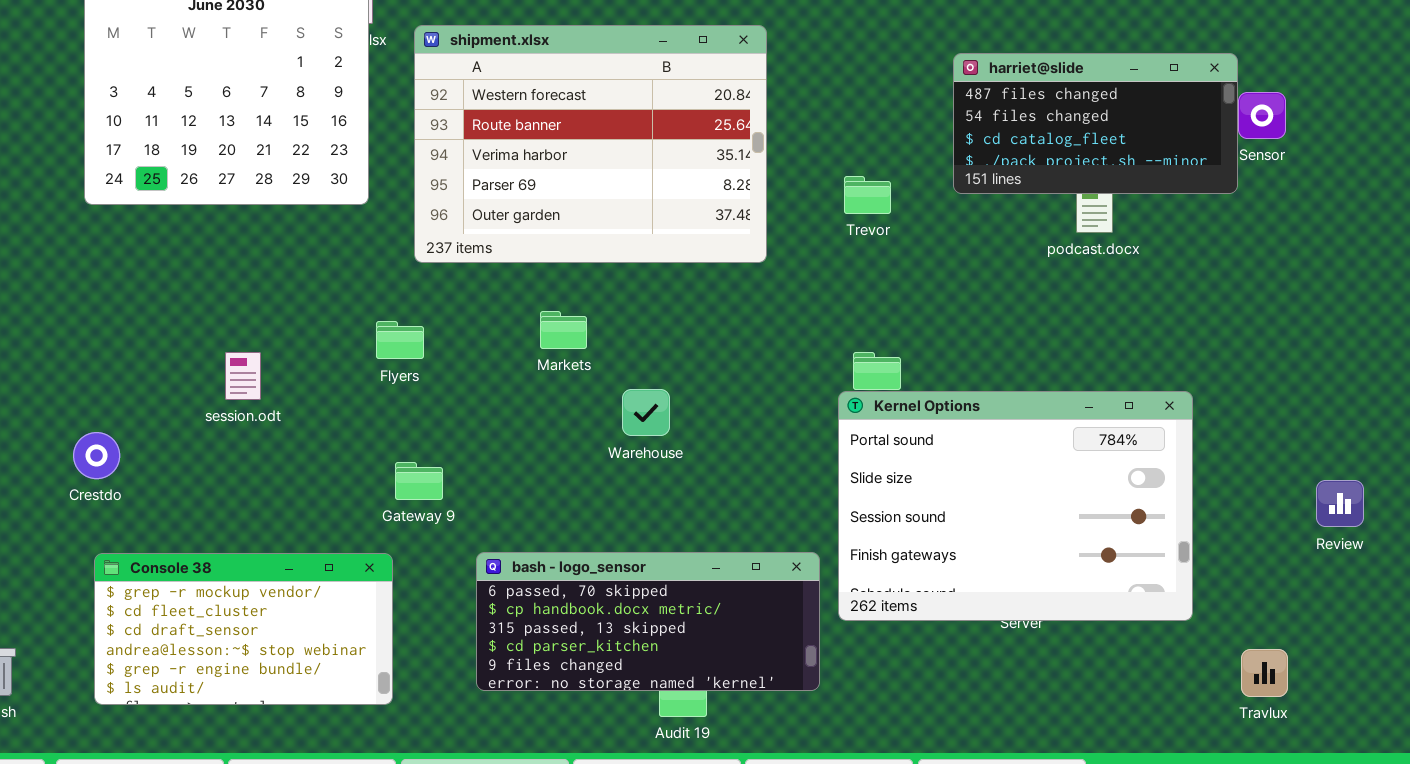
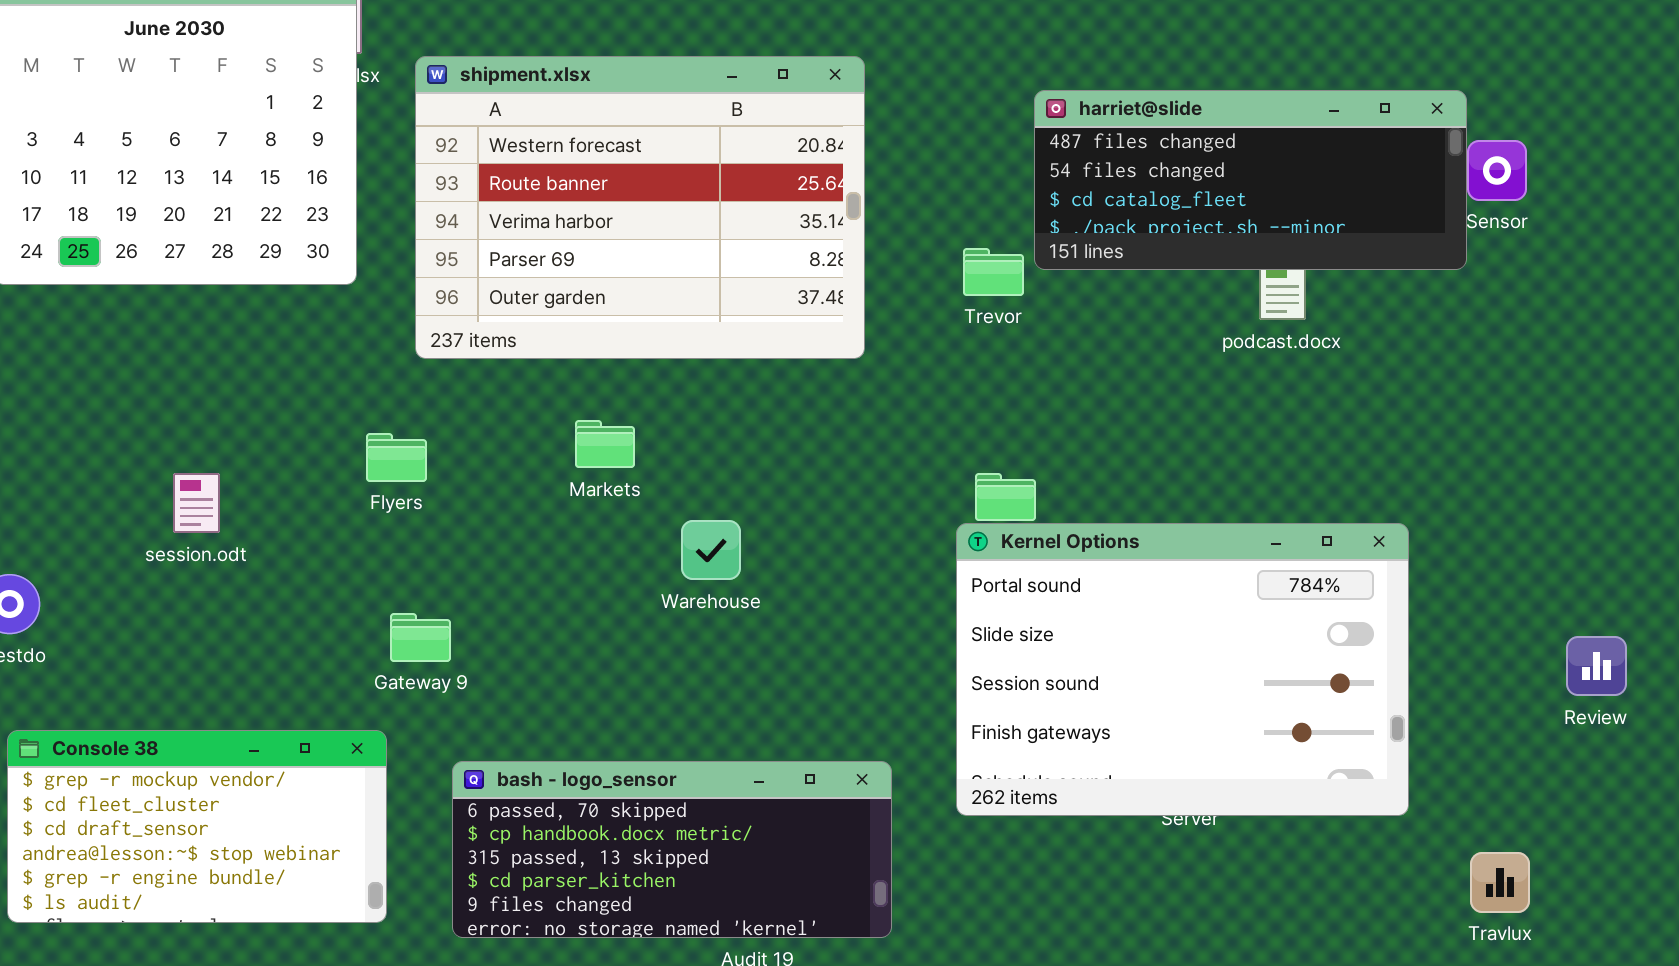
harriet@slide: [953,53,1238,194] -> [1034,90,1467,270], resized
bash - logo_sensor: [476,552,820,691] -> [452,761,892,938], moved

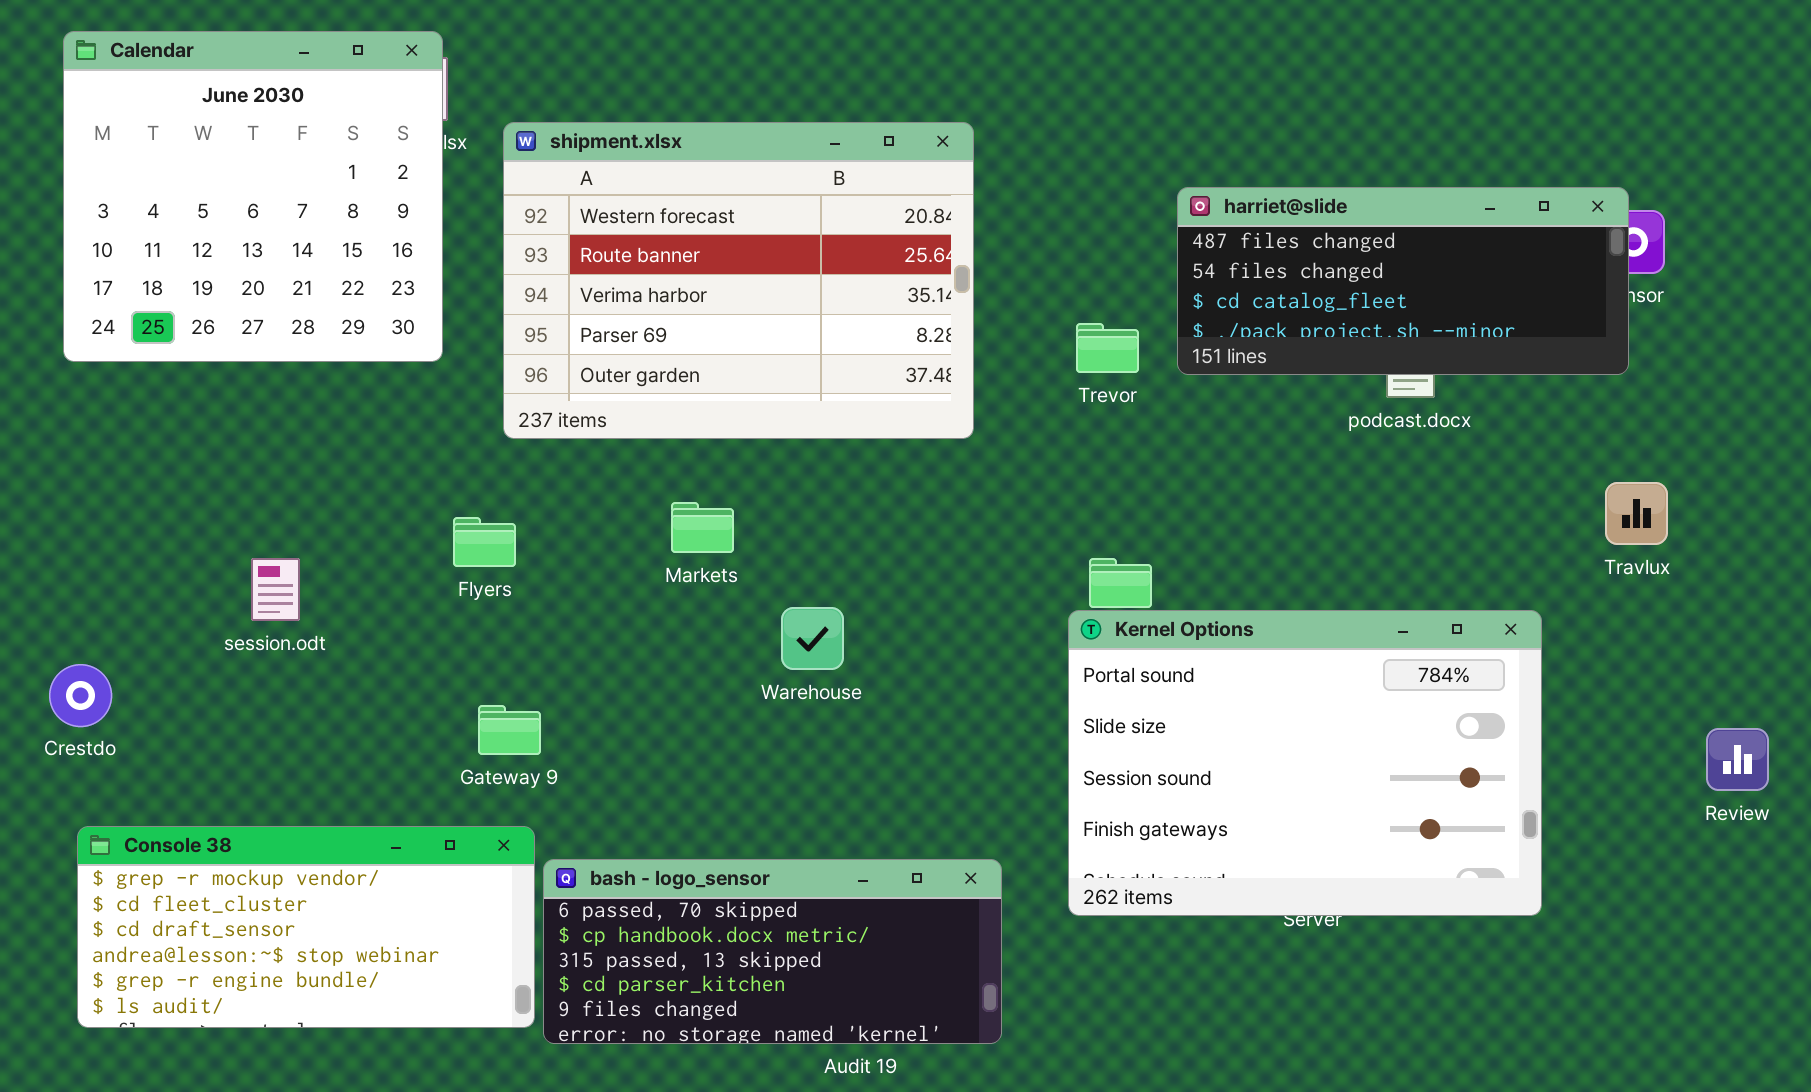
harriet@slide: [1034,90,1467,270] -> [1177,187,1629,375], moved
Console 38: [7,730,387,923] -> [77,826,535,1028], resized
Travlux: [1470,852,1530,913] -> [1605,482,1668,545], moved

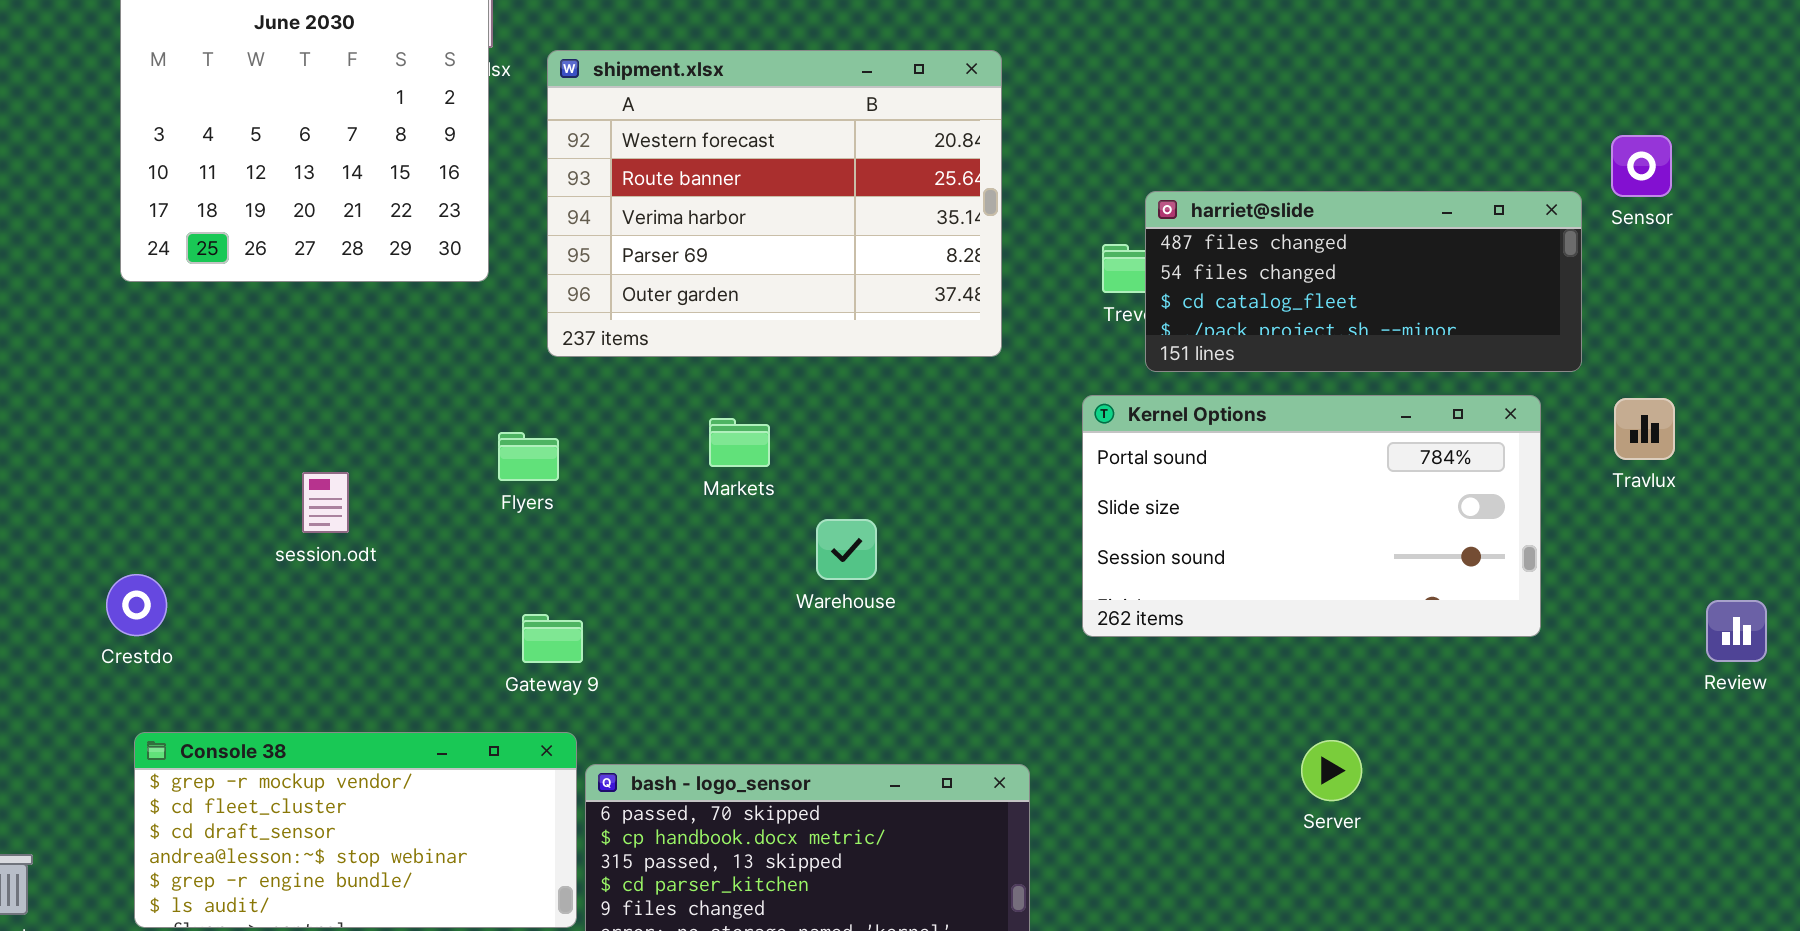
harriet@slide: [1177,187,1629,375] -> [1145,191,1582,372], moved
Kernel Options: [1068,610,1542,916] -> [1082,395,1541,637], moved, resized
Review: [1706,728,1769,791] -> [1706,600,1767,662], moved

